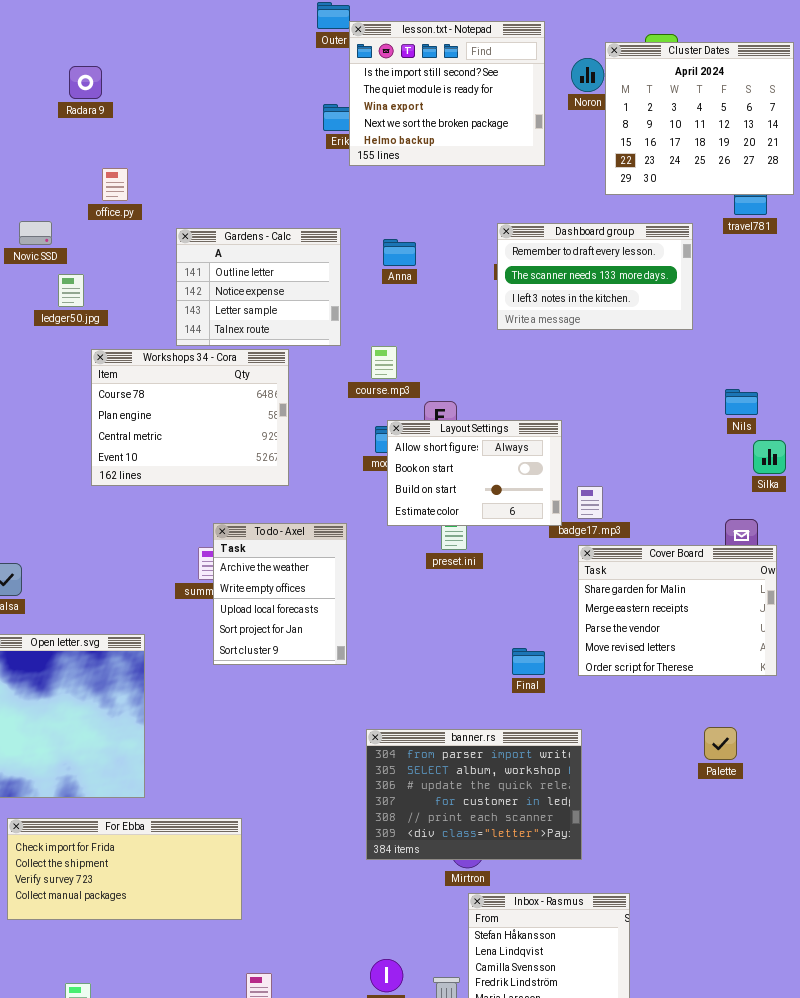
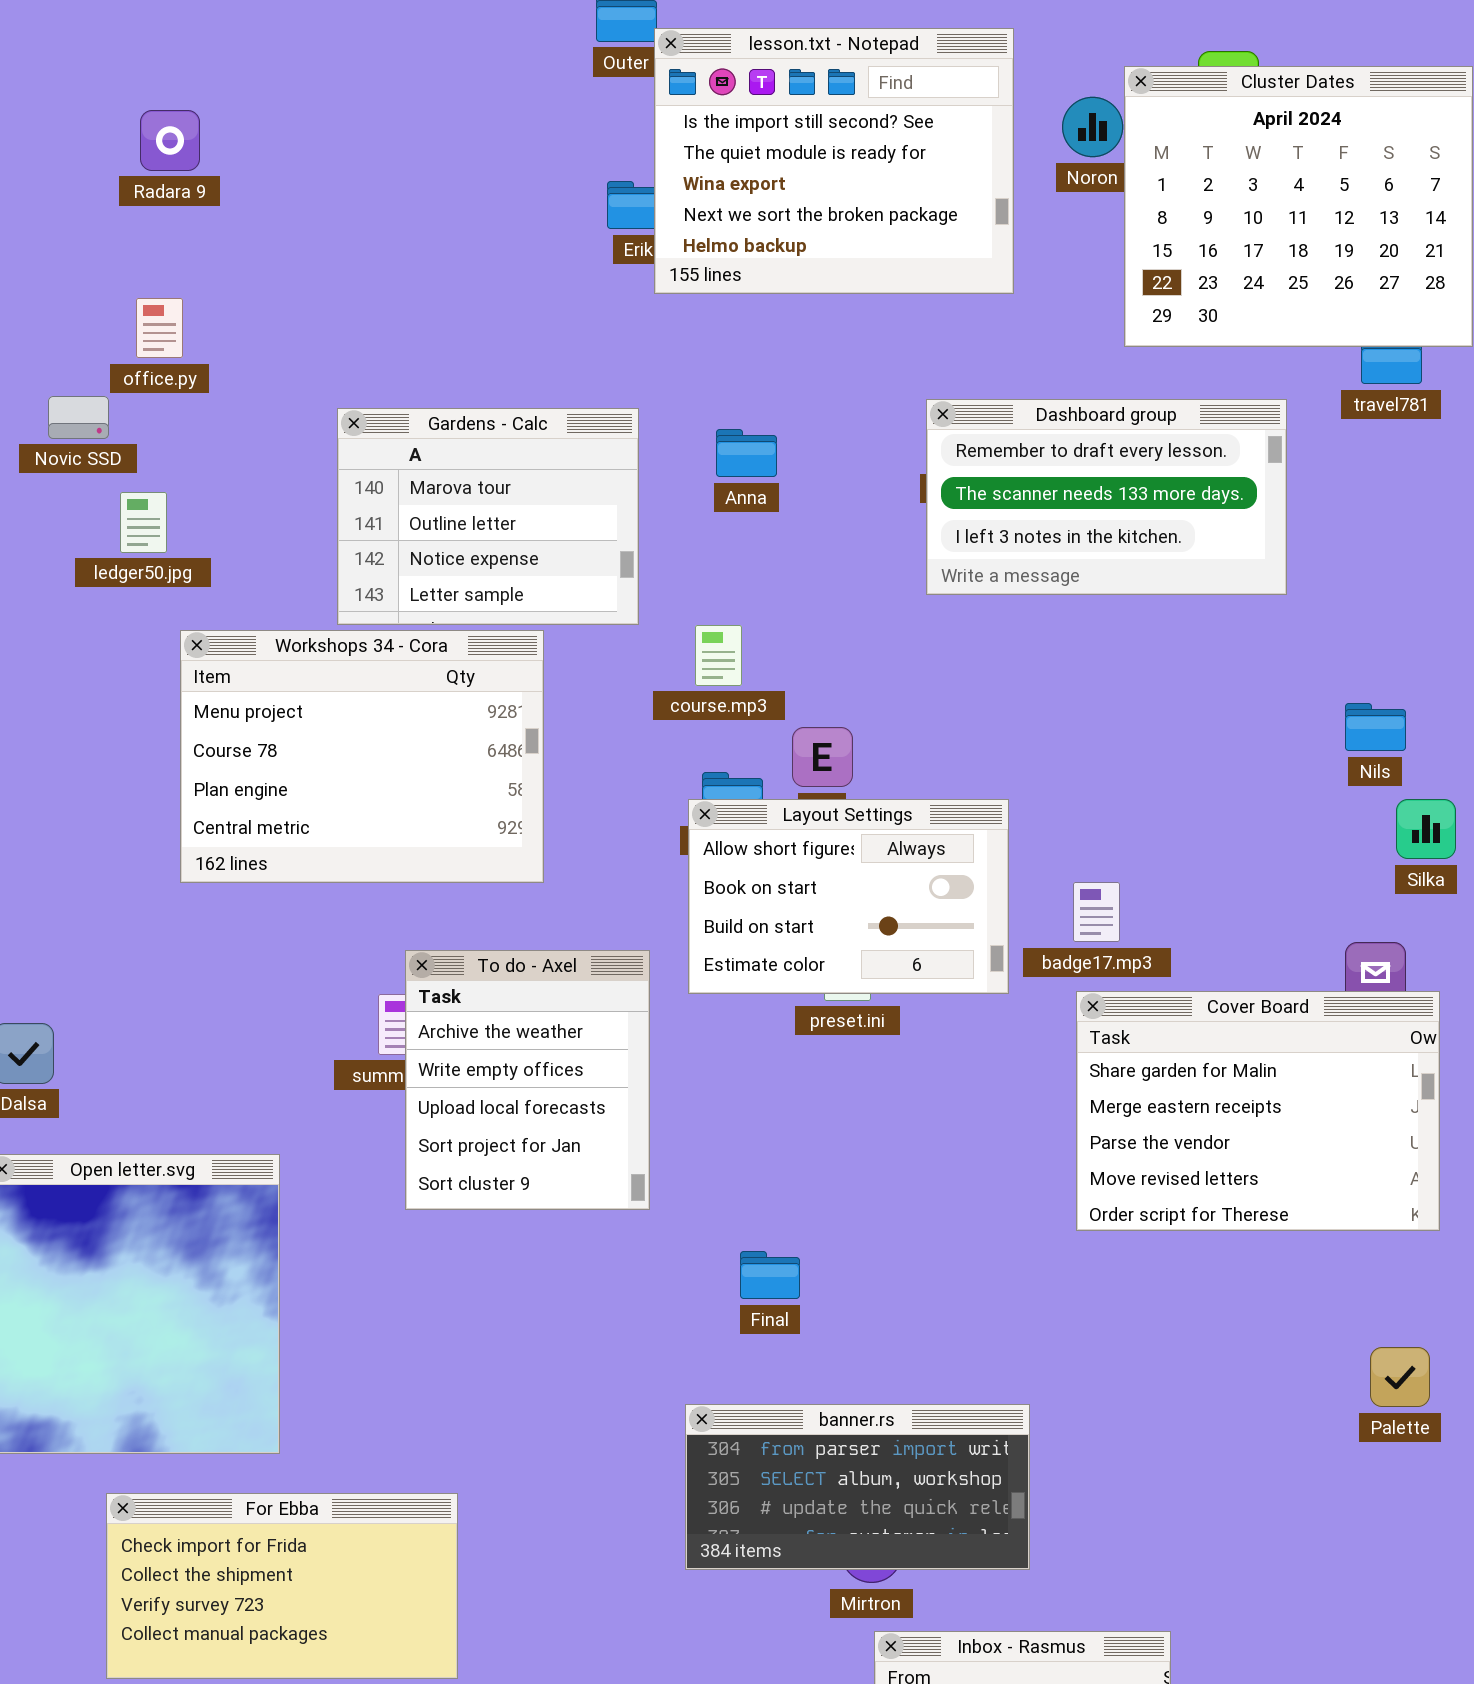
office.py: [102,168,128,201] -> [136,298,183,358], moved
Gardens - Calc: [176,228,341,346] -> [337,408,639,625], scrolled up 1 row
Workshops 34 - Cora: [91,349,289,486] -> [180,630,544,883], scrolled up 1 row
Layout Settings: [387,420,562,526] -> [688,799,1009,994], moved
Final: [512,648,545,675] -> [740,1251,800,1299], moved
Palette: [704,727,737,760] -> [1370,1347,1430,1407], moved
banner.rs: [366,729,582,860] -> [685,1404,1030,1570], resized
For Ebba: [7,818,242,920] -> [106,1493,458,1679], resized

